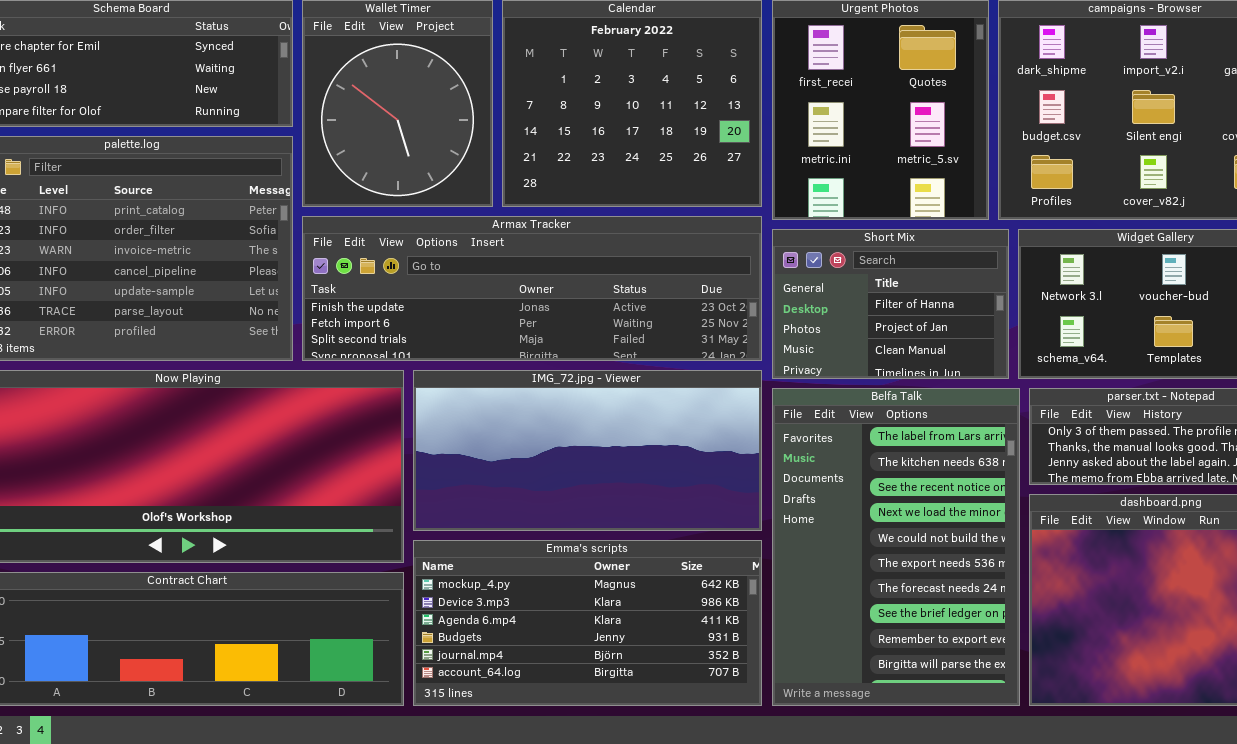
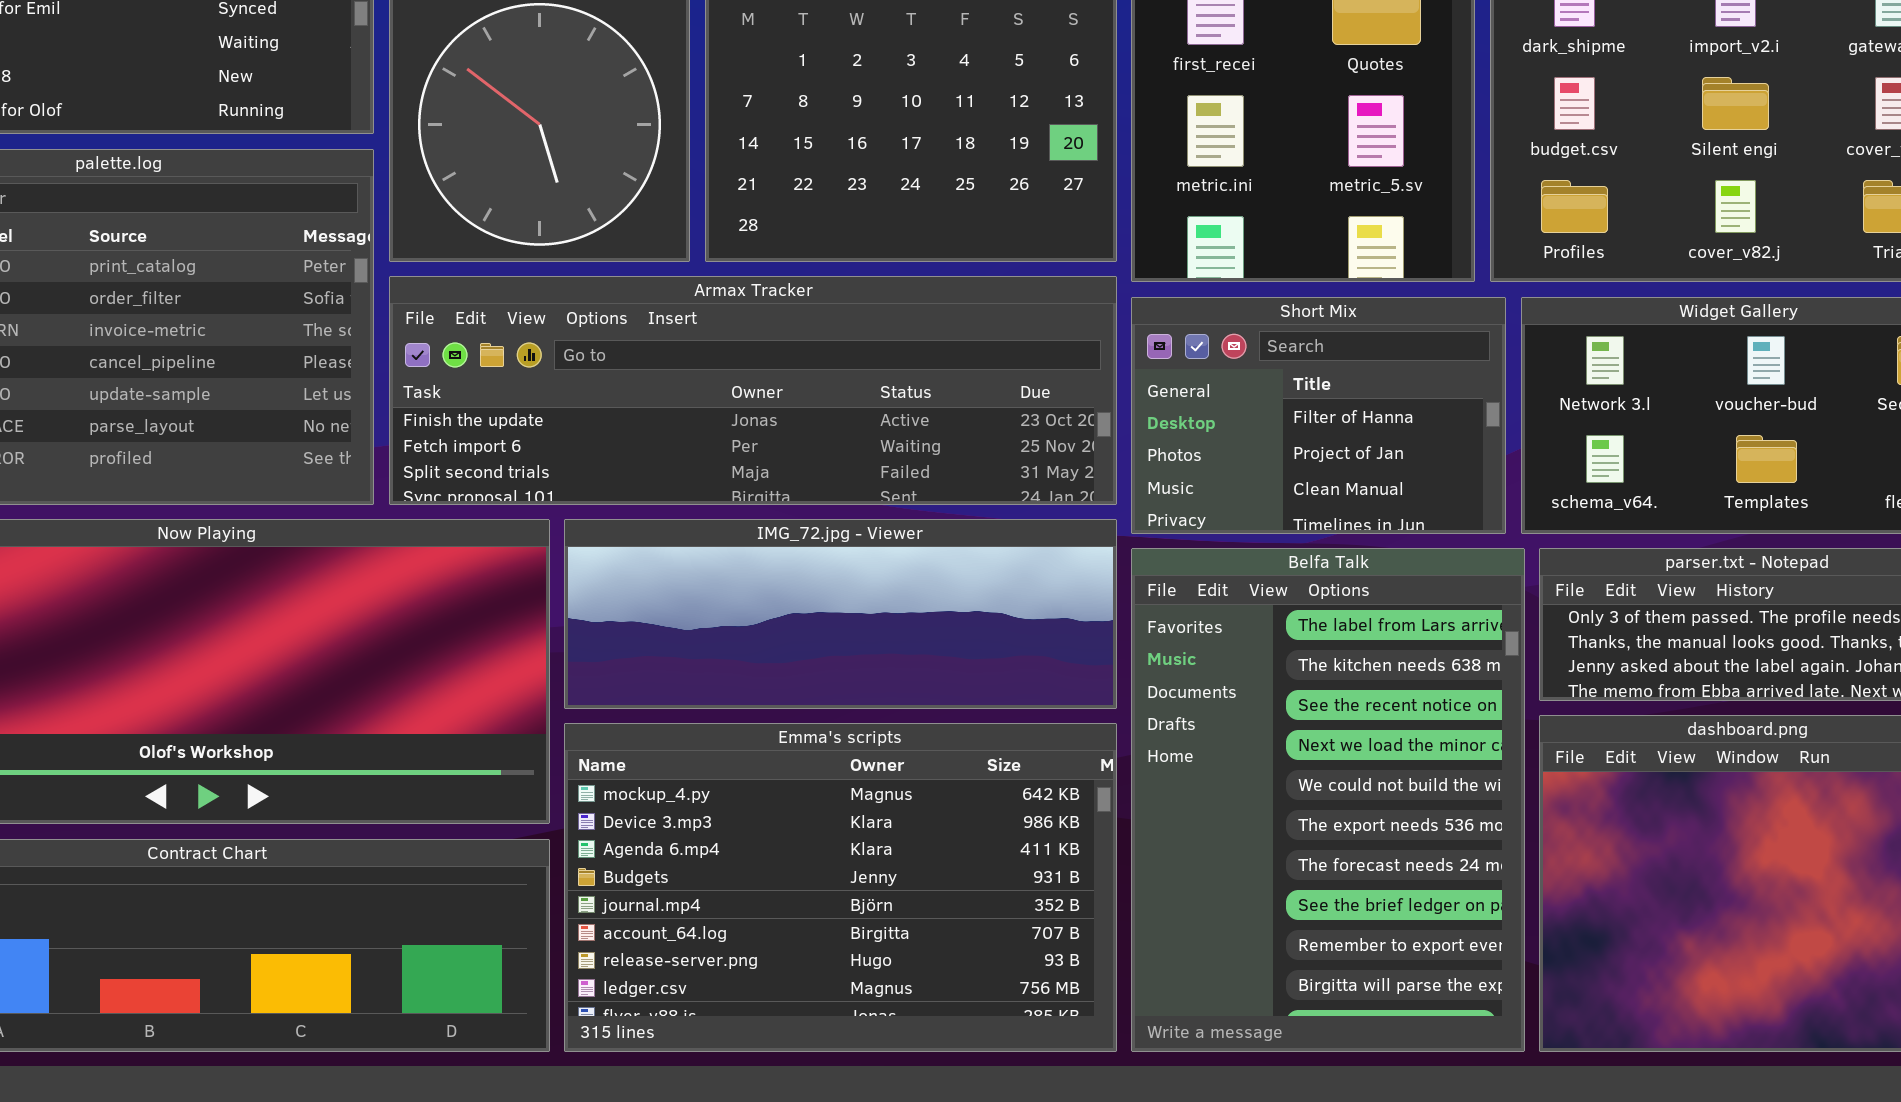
IMG_72.jpg - Viewer: [413,370,762,531] -> [564,519,1117,709], resized
Emma's scripts: [413,540,762,706] -> [564,723,1117,1052], resized

